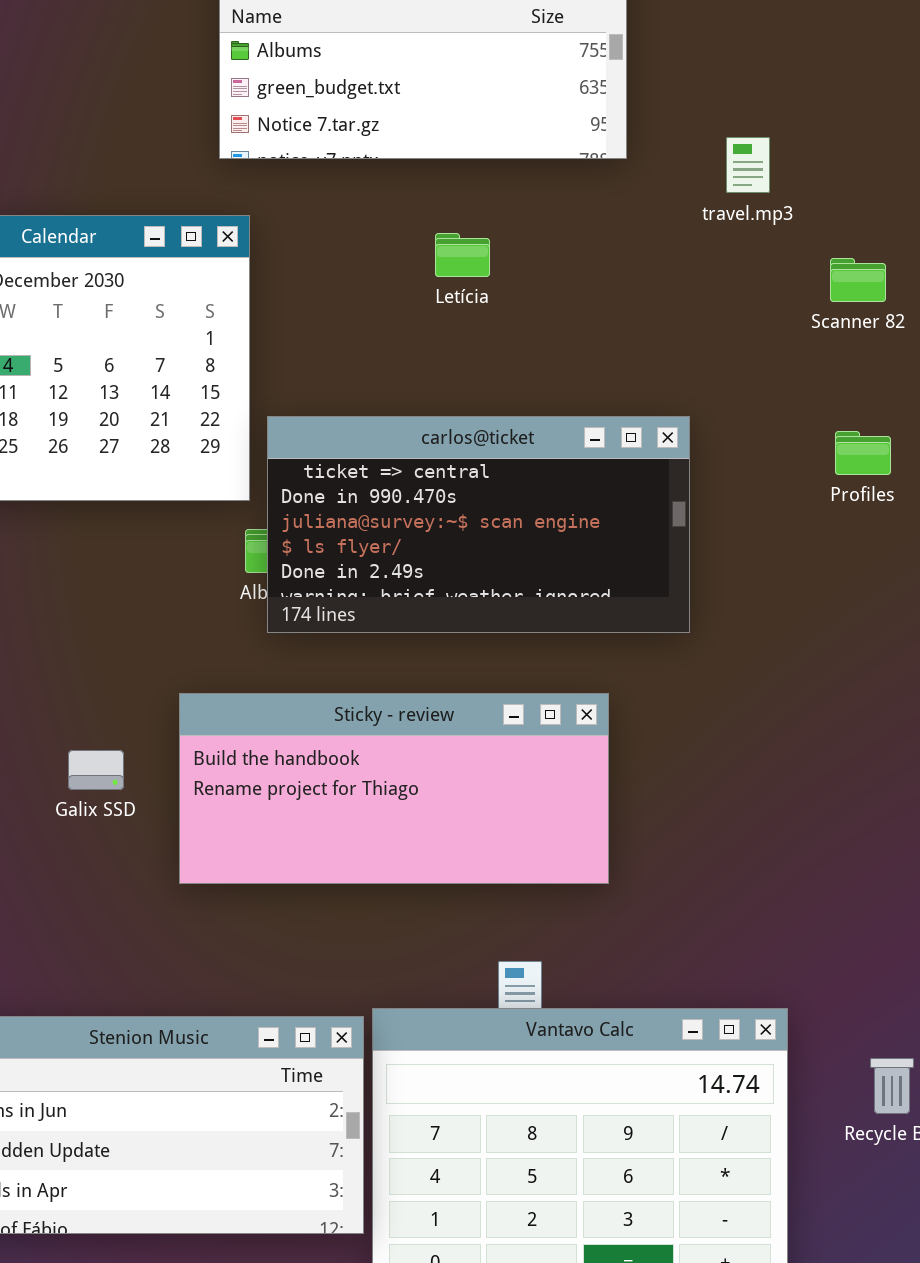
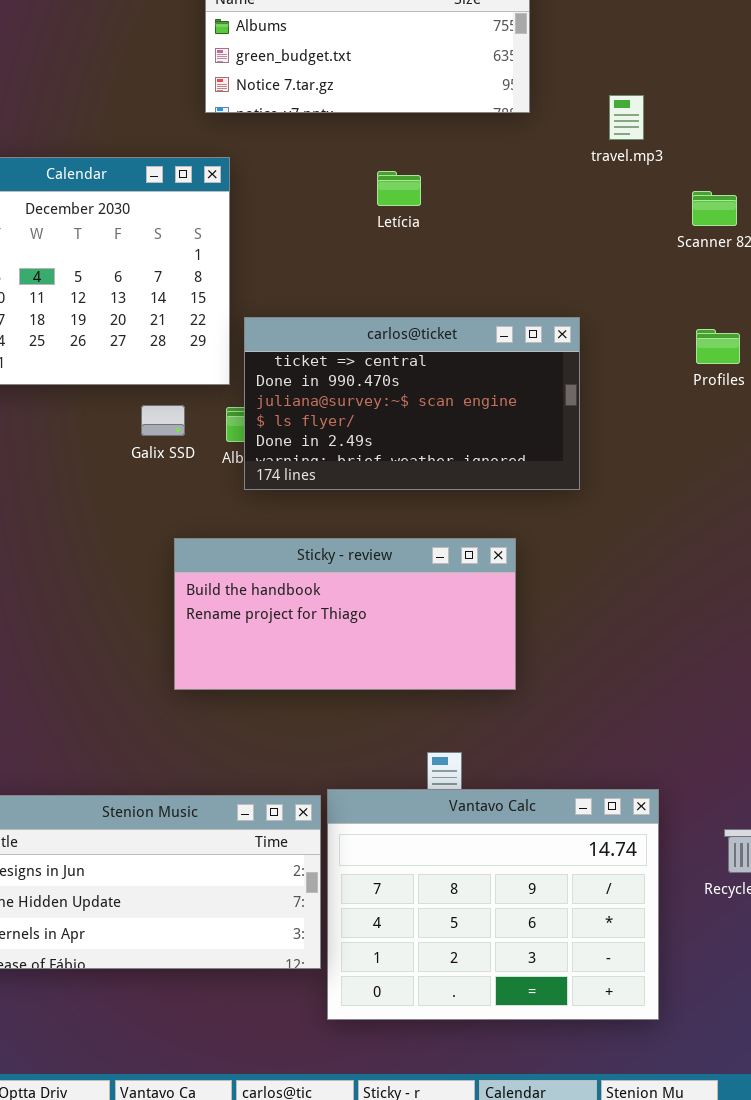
Galix SSD: [68,750,124,790] -> [141,405,185,436], moved

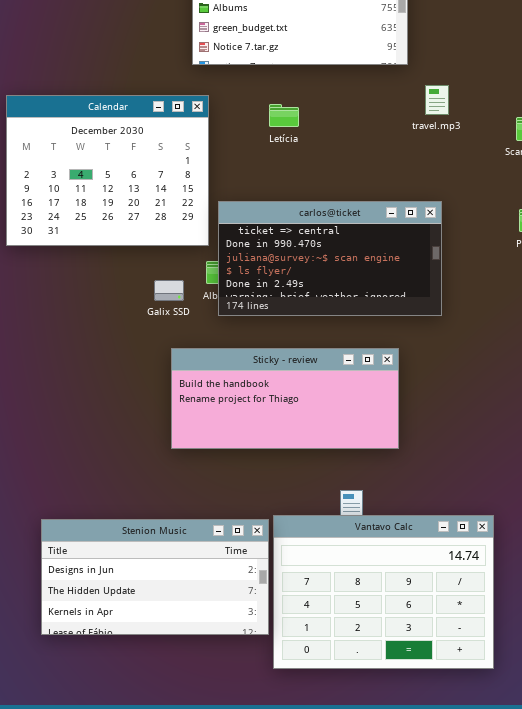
travel.mp3: [609,95,644,140] -> [425,85,449,115], moved
Letícia: [377,171,421,206] -> [269,104,299,127], moved
Galix SSD: [141,405,185,436] -> [154,280,184,301], moved

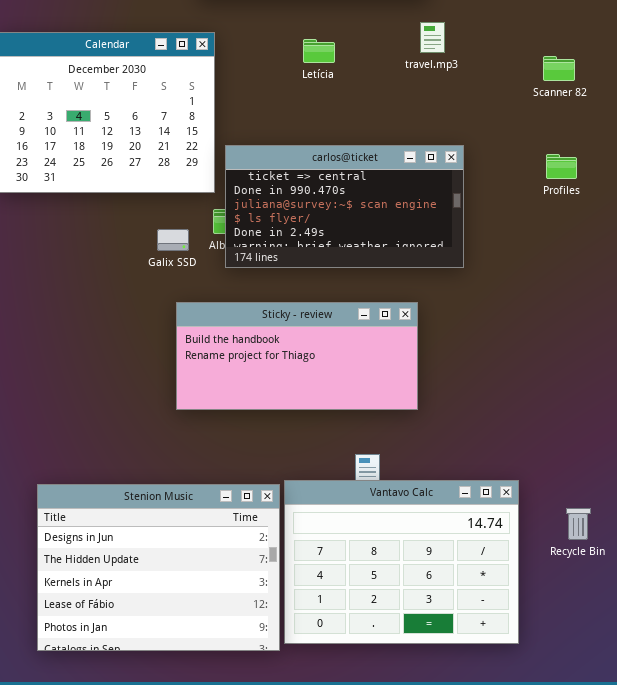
travel.mp3: [425,85,449,115] -> [420,22,445,53], moved
Letícia: [269,104,299,127] -> [303,39,335,63], moved
Stenion Music: [41,519,269,635] -> [37,484,280,651], resized

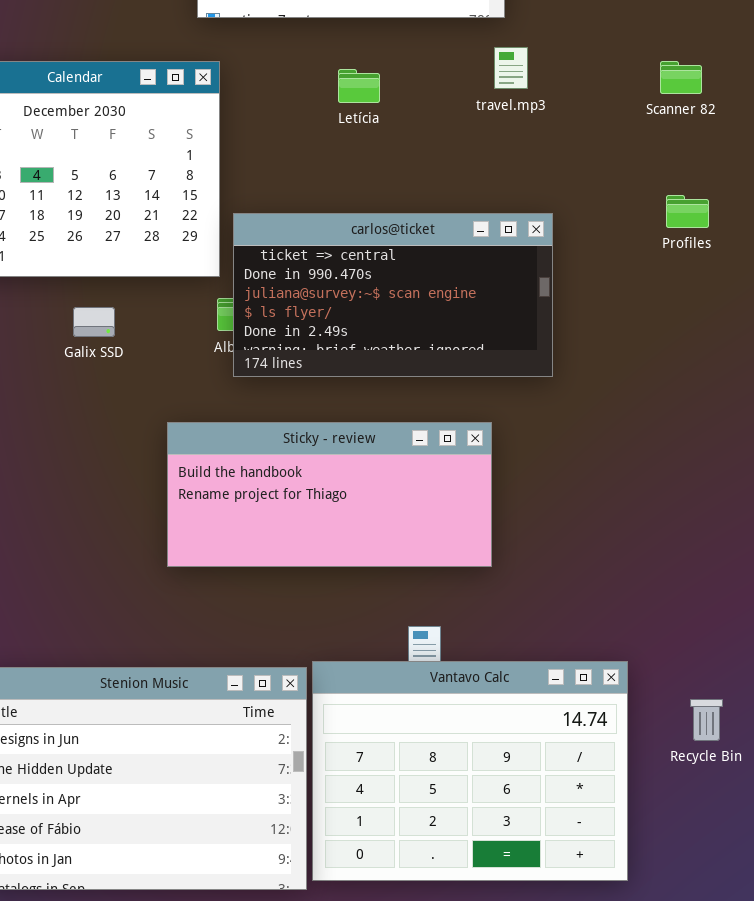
Scanner 82: [543,56,575,81] -> [660,61,702,94], moved
Profiles: [546,154,577,179] -> [666,195,709,228], moved
Galix SSD: [157,229,189,251] -> [73,307,115,337], moved

